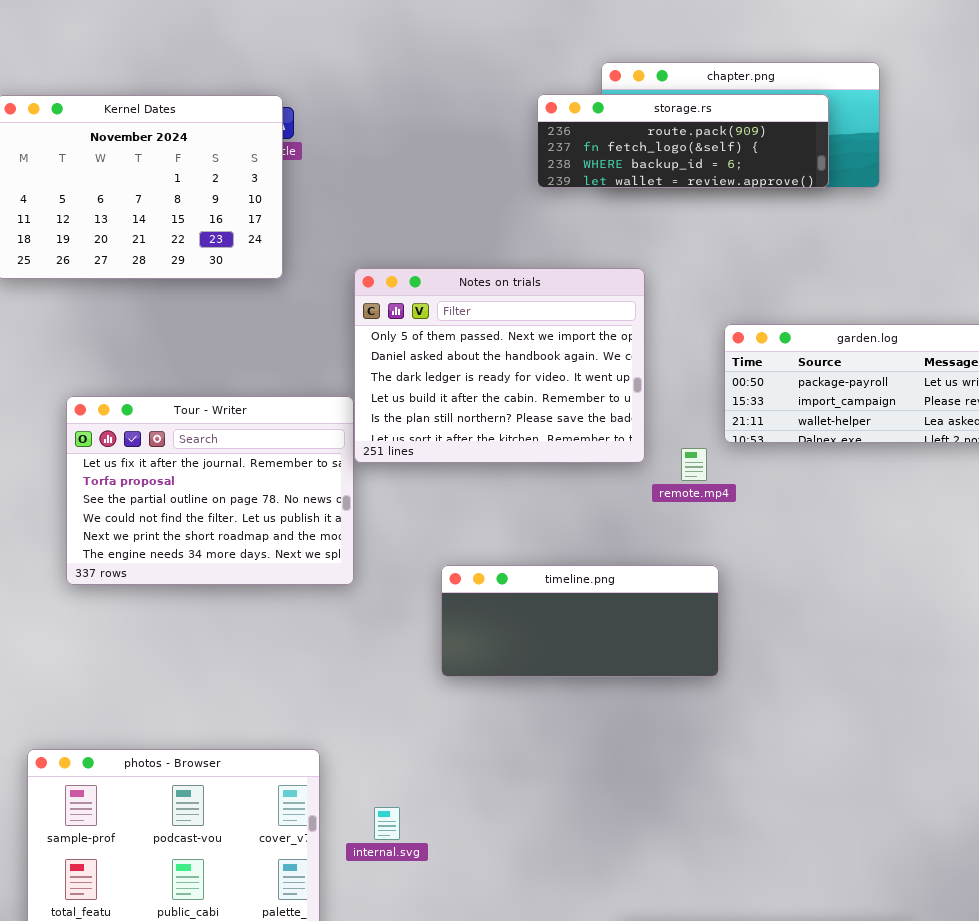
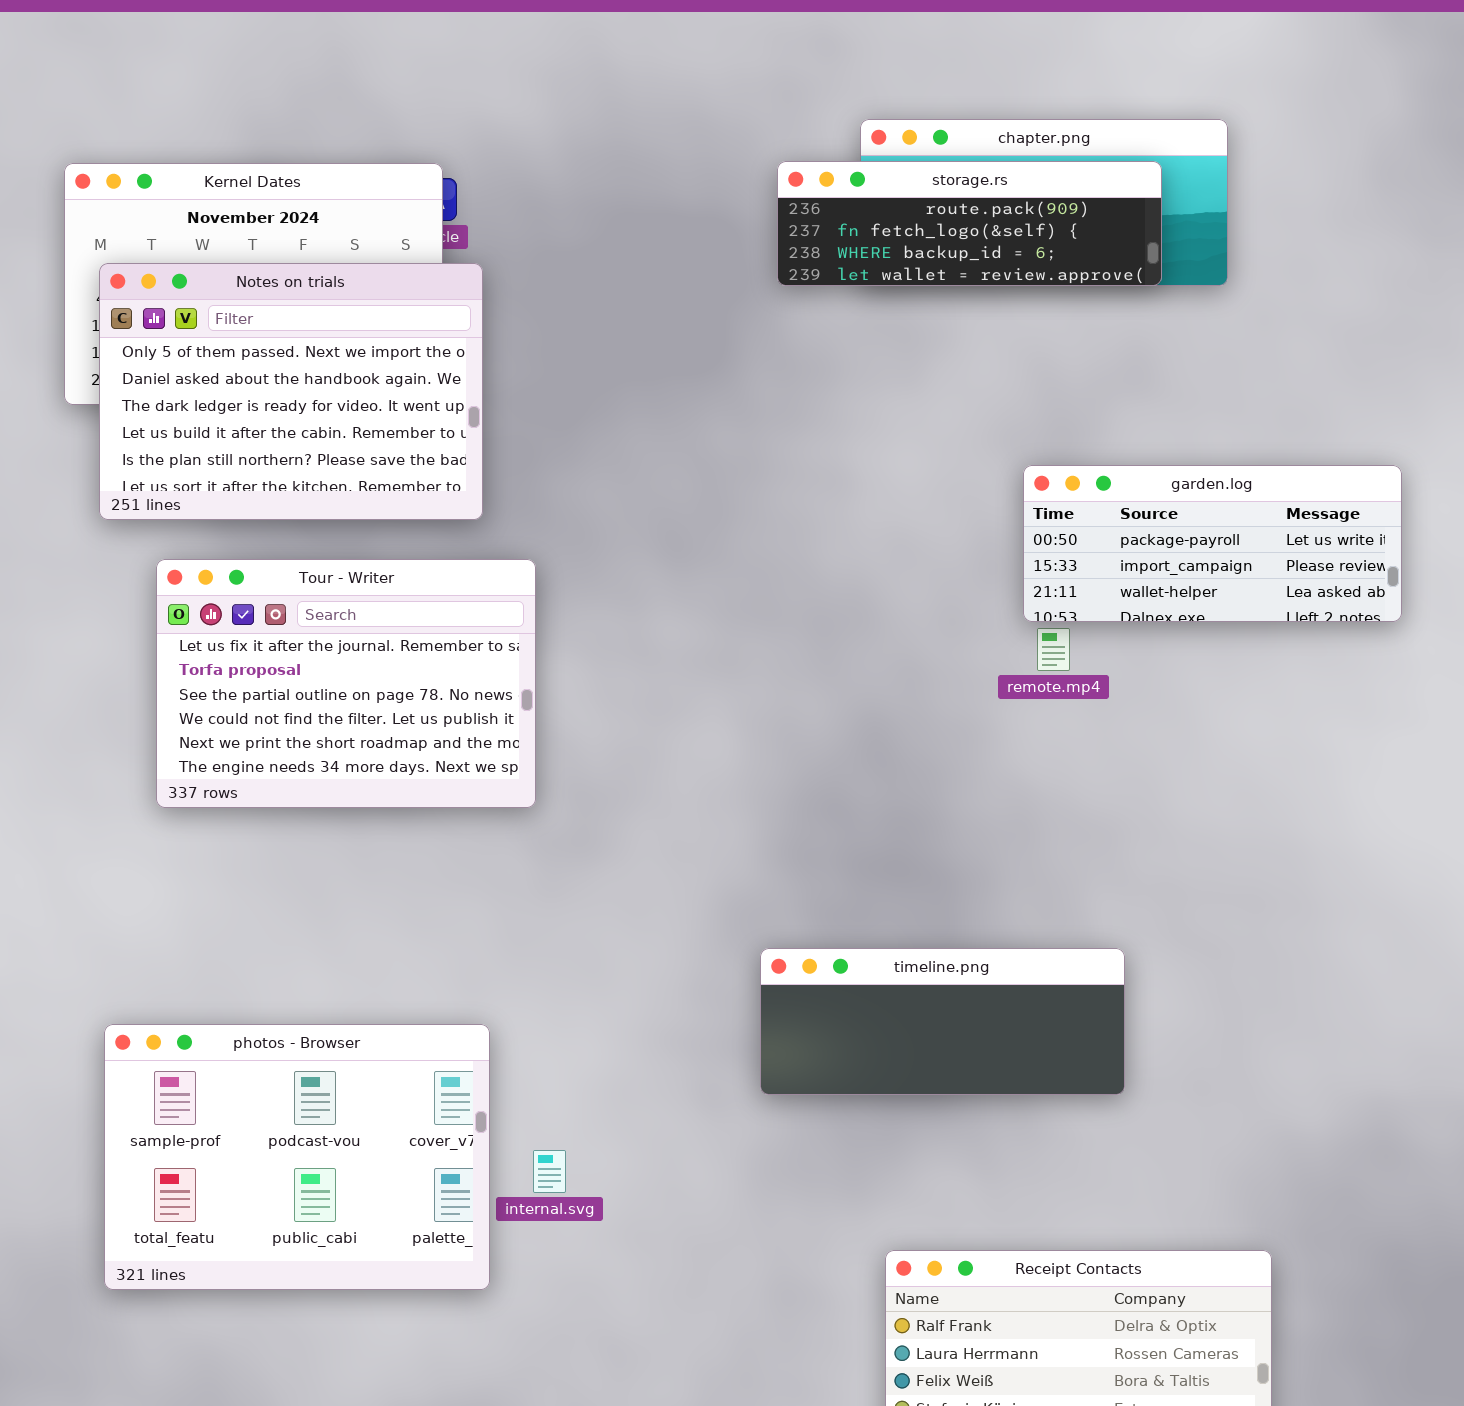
Notes on trials: [354,268,645,463] -> [99,263,483,520], moved
remote.mp4: [681,448,707,481] -> [1037,628,1070,671], moved
timeline.png: [441,565,719,677] -> [760,948,1125,1095], moved
internal.svg: [374,807,400,840] -> [533,1150,566,1193], moved

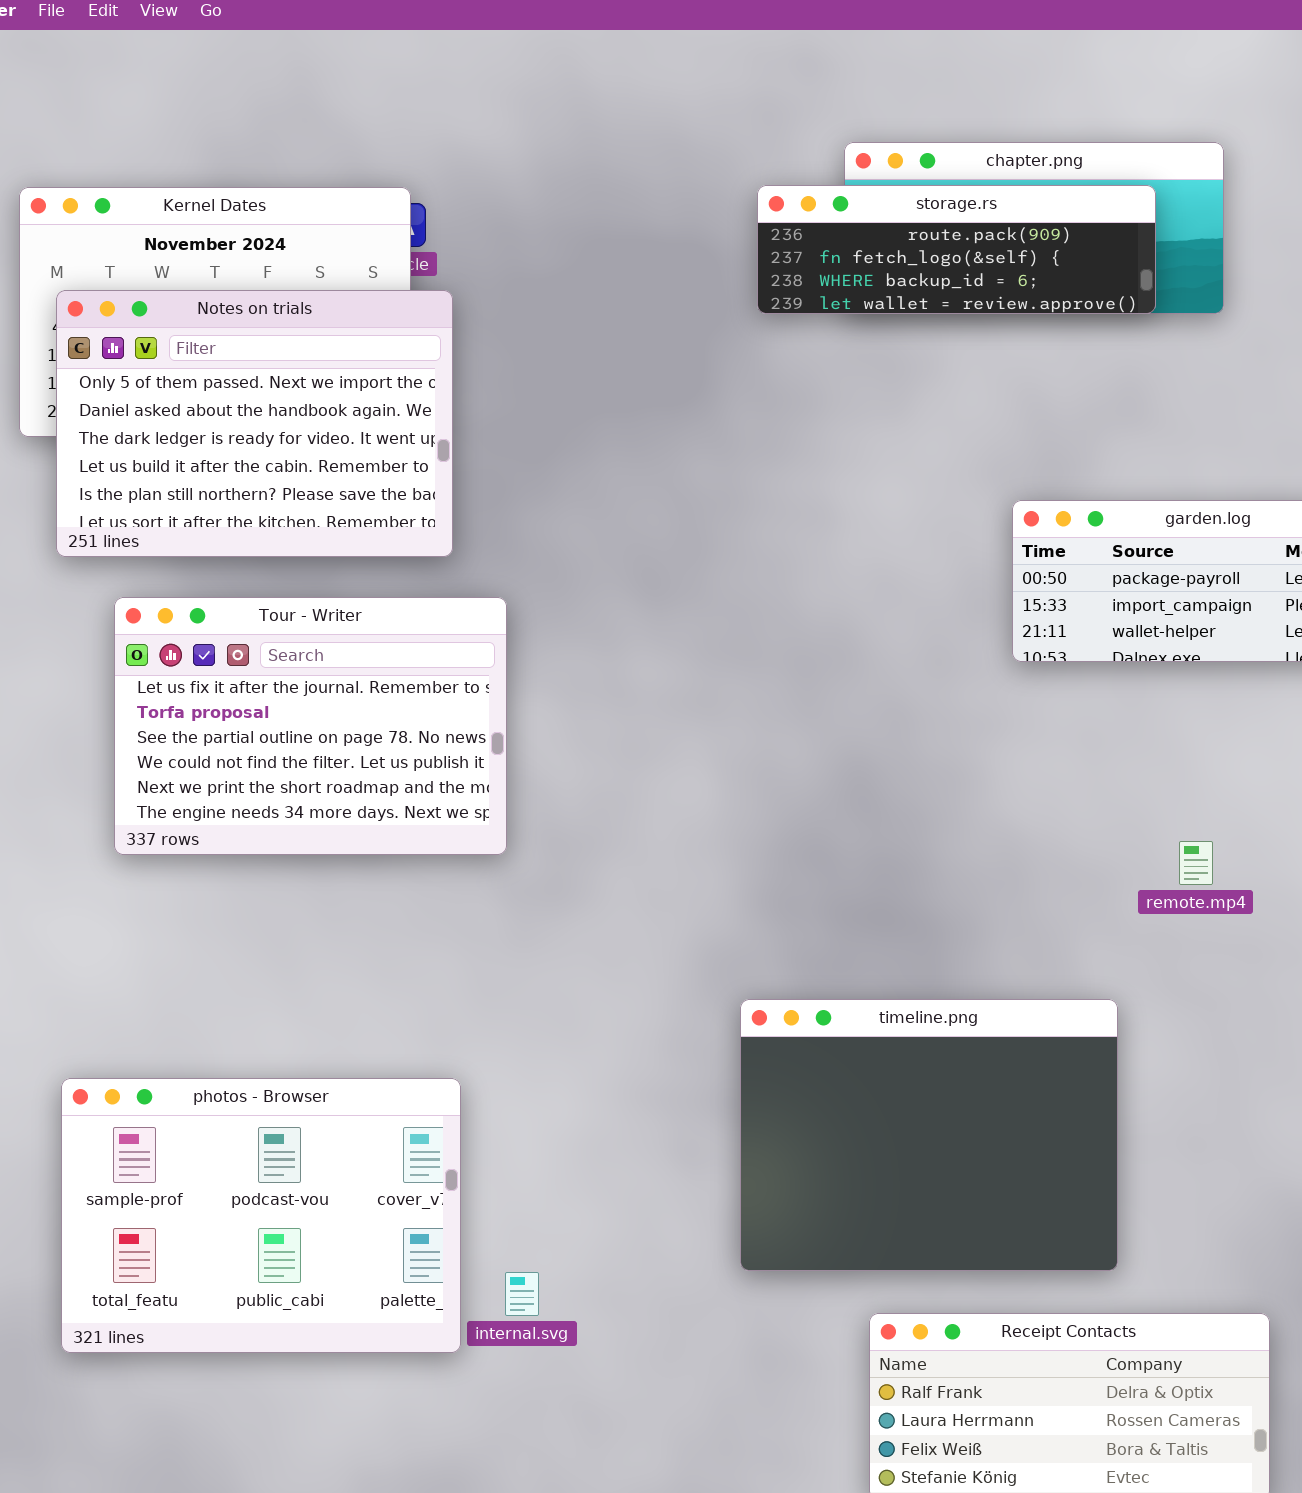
remote.mp4: [1037,628,1070,671] -> [1179,841,1213,885], moved
timeline.png: [760,948,1125,1095] -> [740,999,1118,1271], resized
internal.svg: [533,1150,566,1193] -> [505,1272,539,1316], moved

